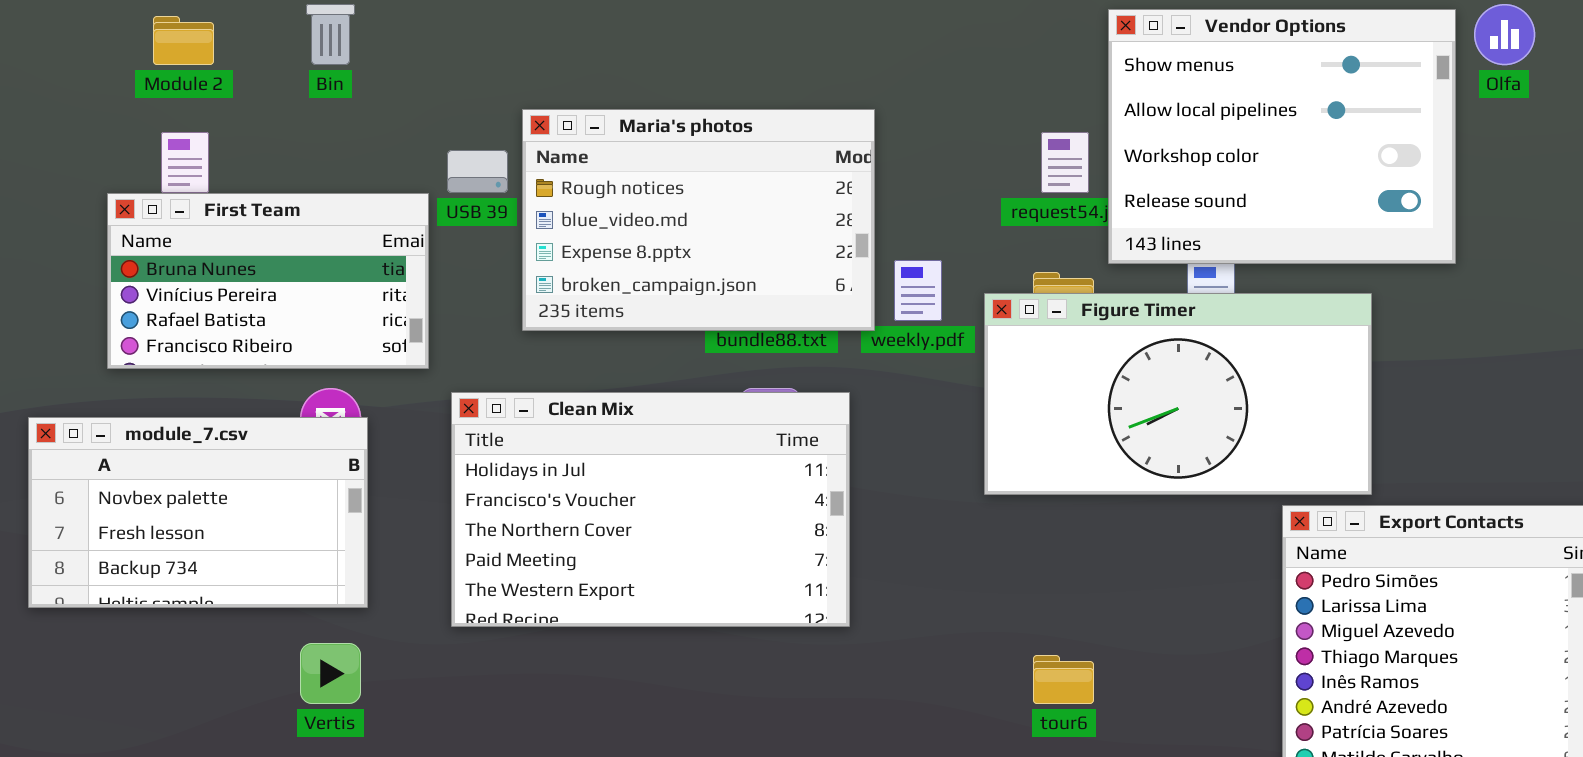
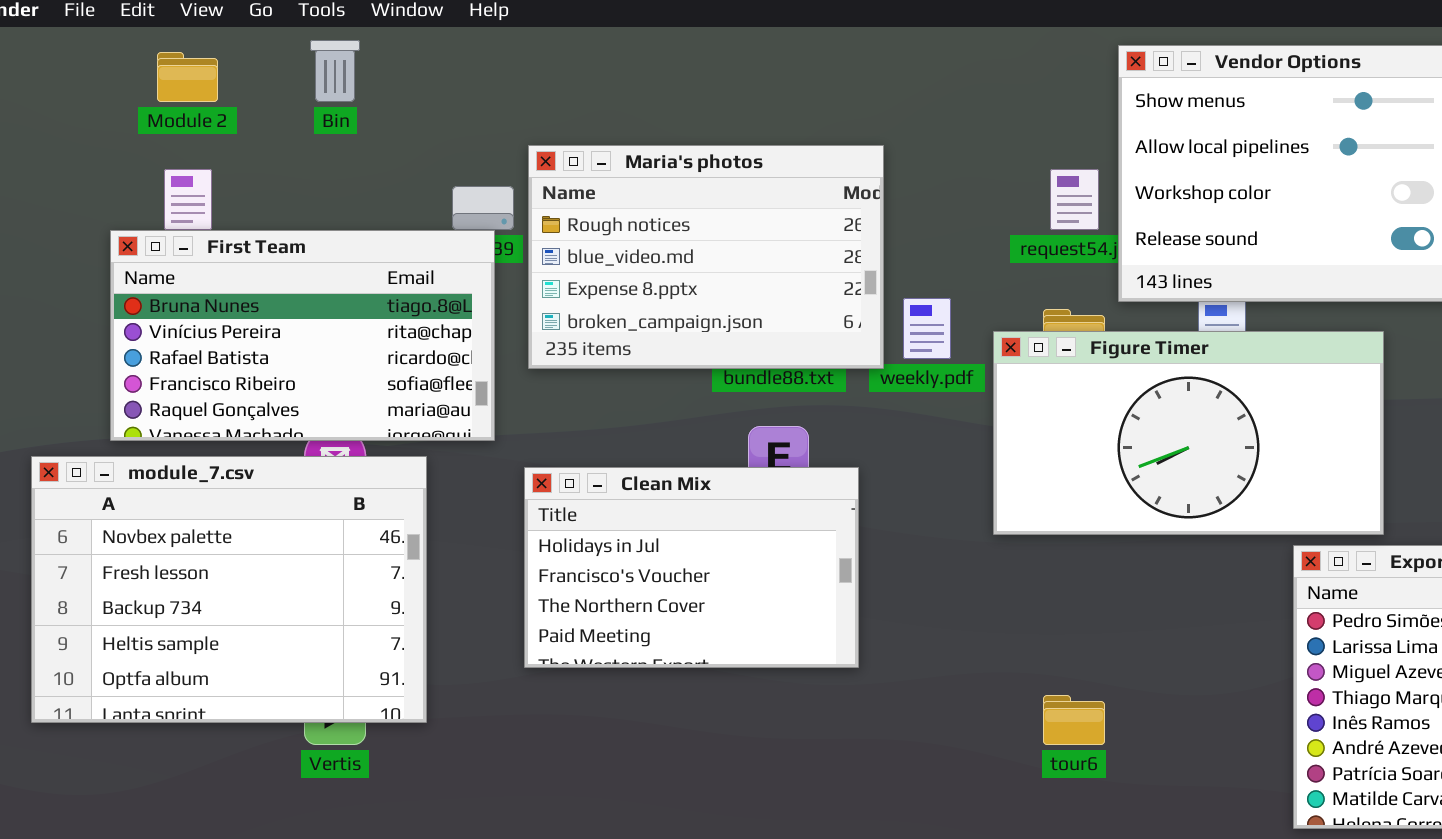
First Team: [107,193,429,369] -> [110,230,495,441], resized
Clean Mix: [451,392,850,627] -> [524,467,859,668], resized
module_7.csv: [28,417,368,608] -> [31,456,427,723], resized

